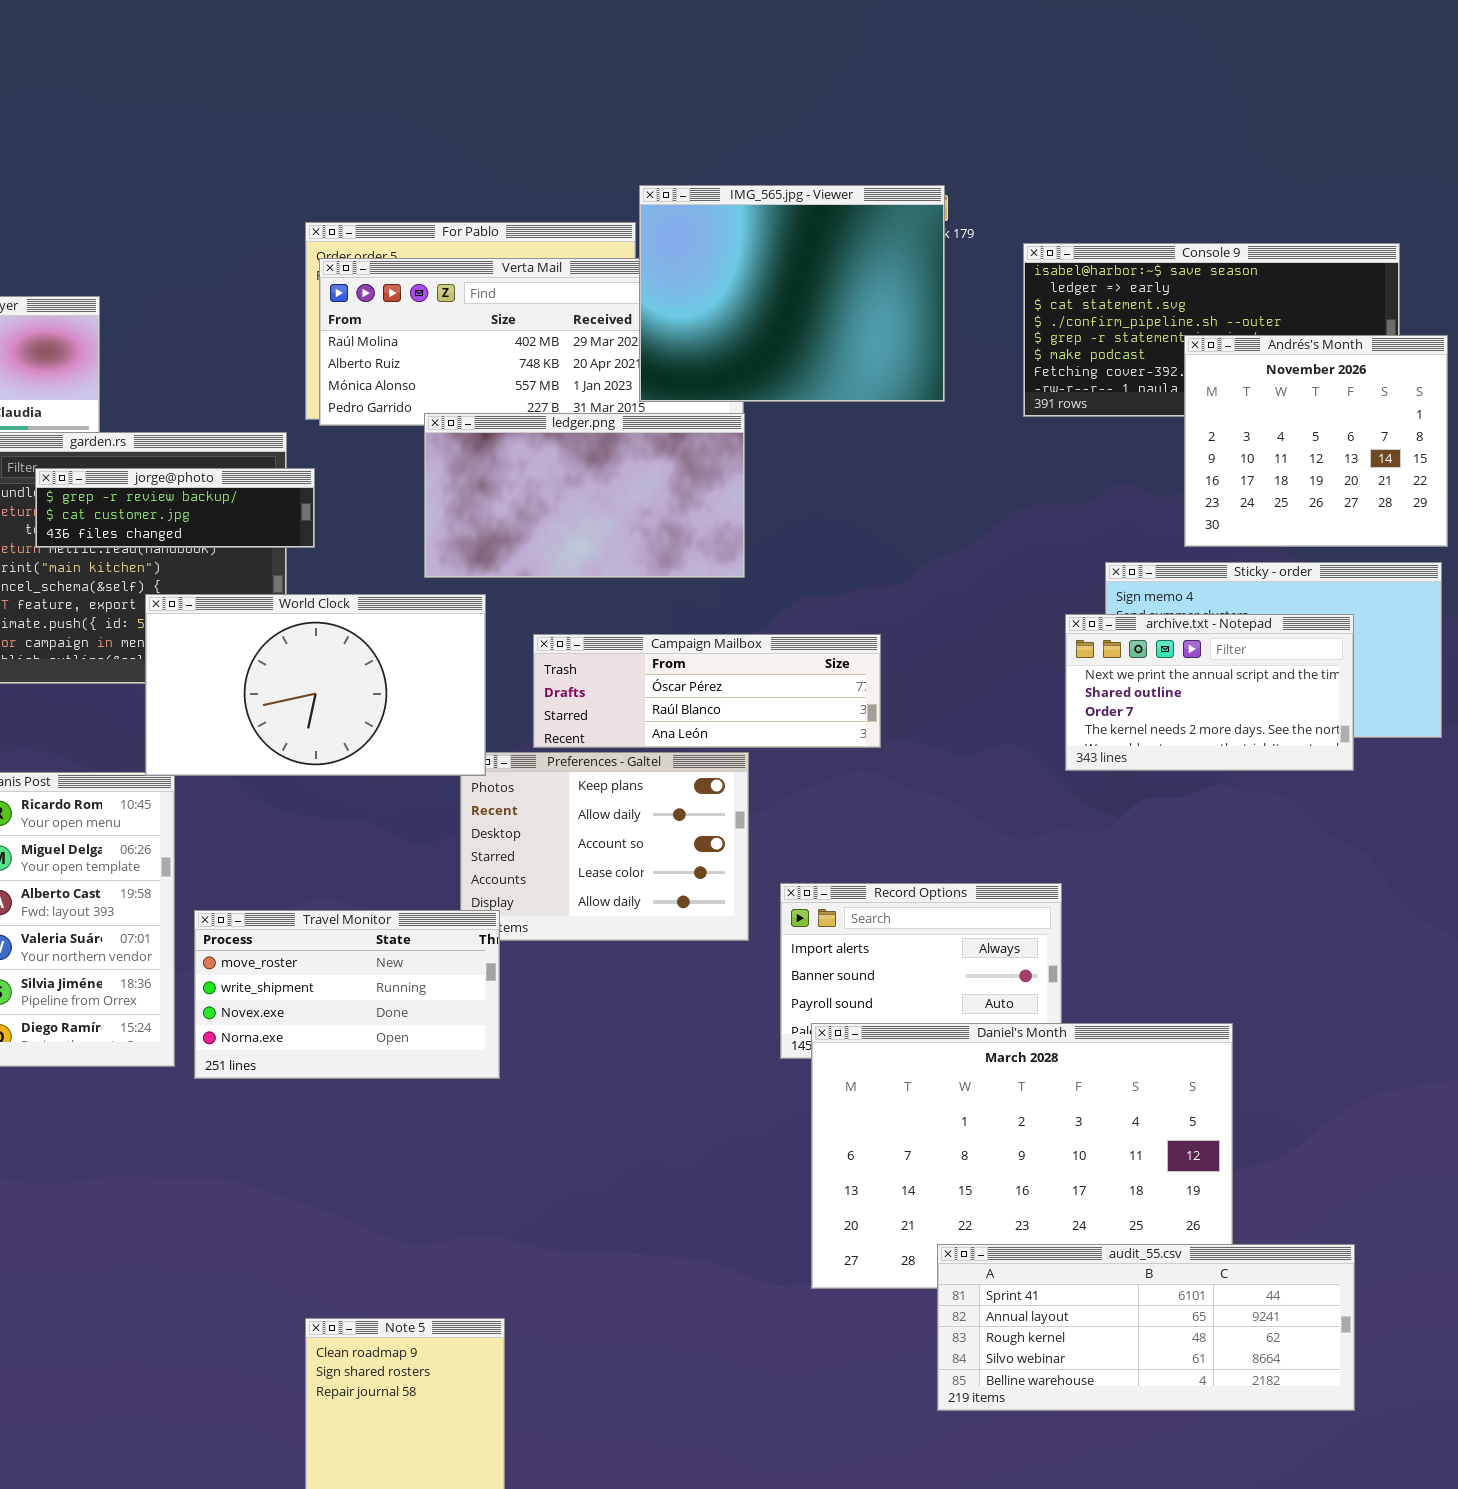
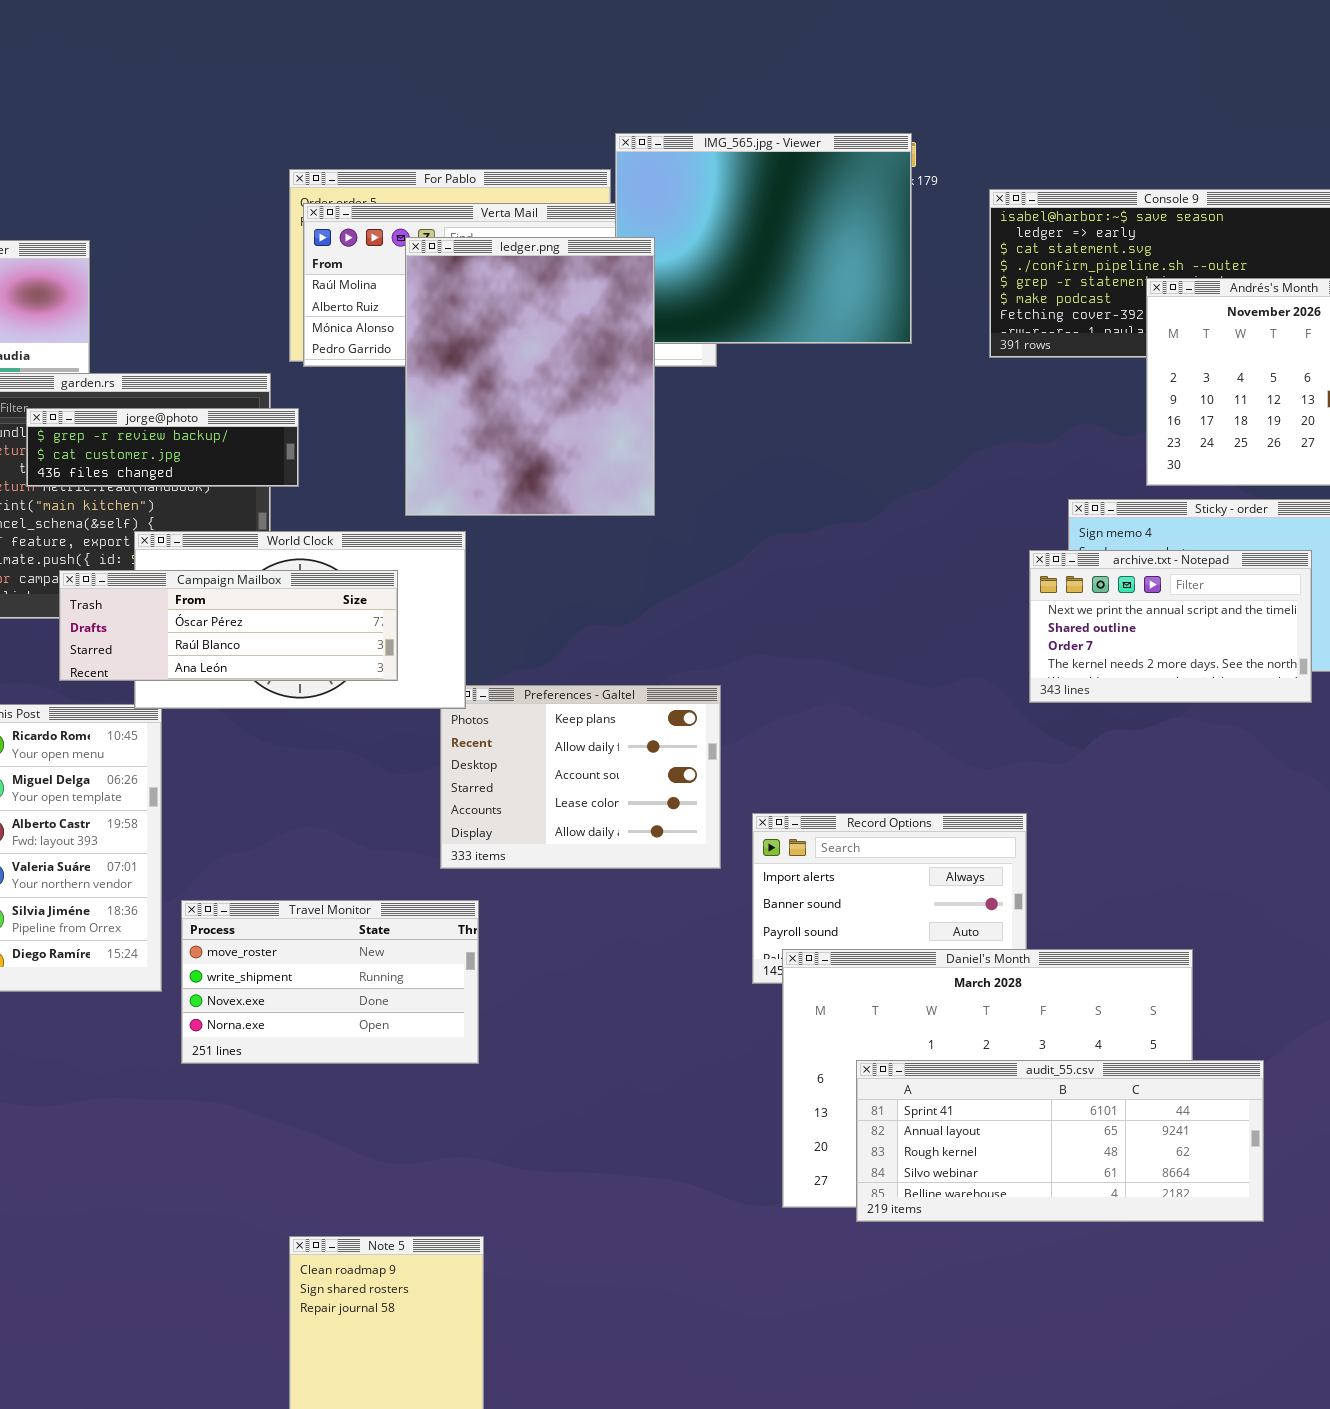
ledger.png: [424,413,745,578] -> [405,237,655,516], resized
Campaign Mailbox: [533,634,881,748] -> [59,570,398,681], moved
Travel Monitor: [194,910,500,1079] -> [181,900,479,1064], moved
audit_55.csv: [937,1244,1355,1411] -> [856,1060,1264,1222], moved

